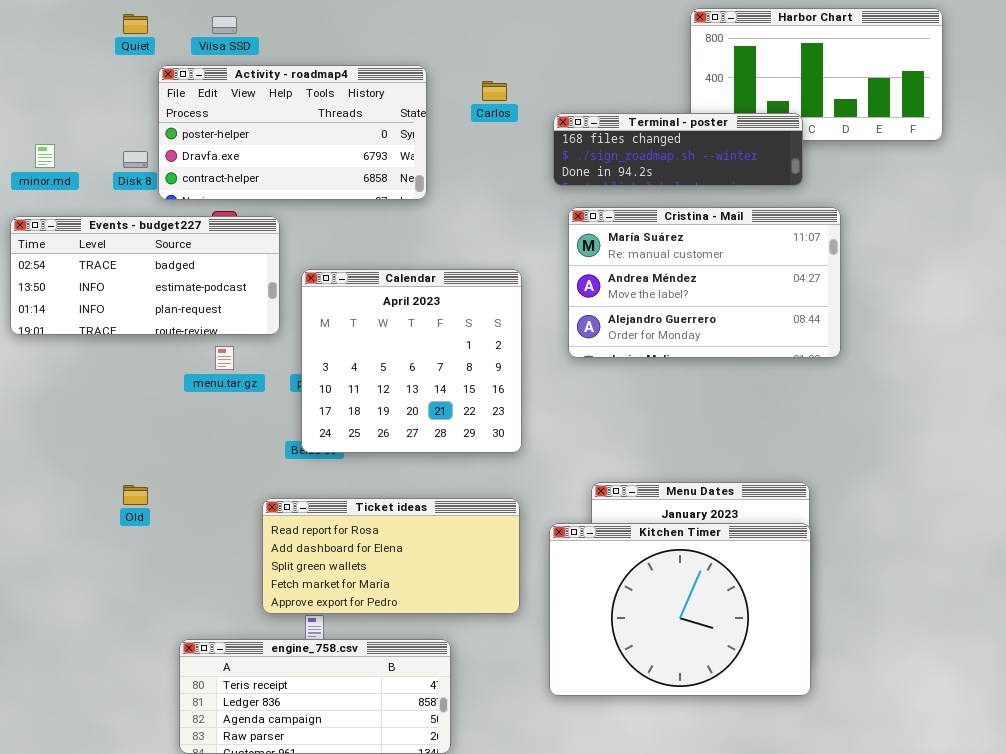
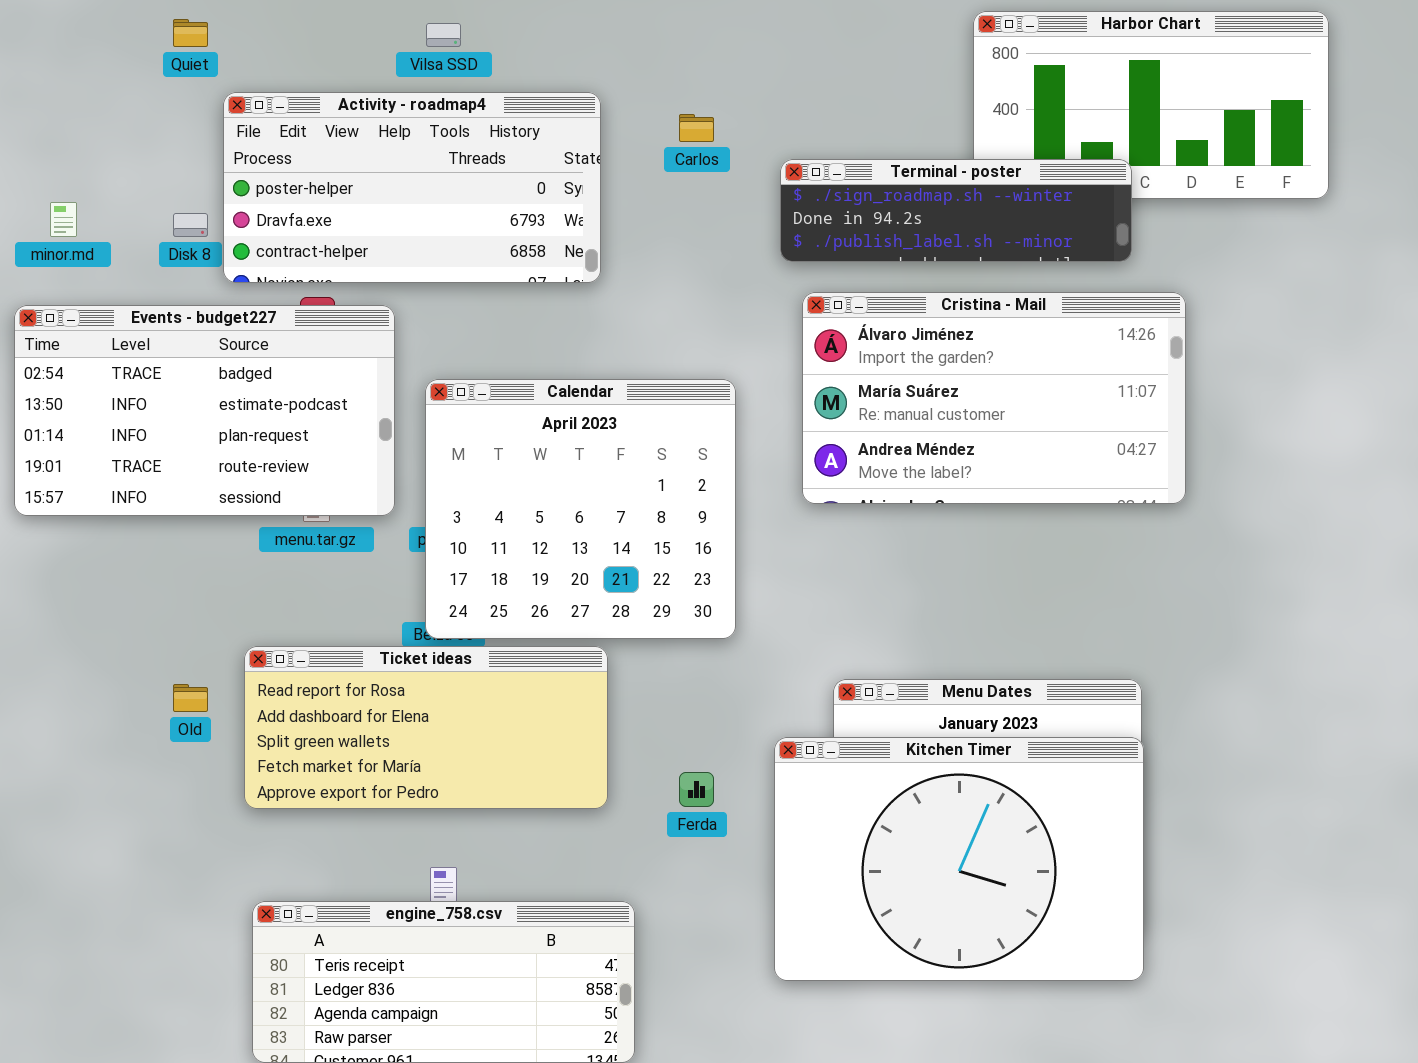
Vilsa SSD: [212,16,237,34] -> [426,23,461,47], moved
Terminal - poster: [553,113,803,186] -> [780,159,1132,262], scrolled down 1 row
Cristina - Mail: [568,207,841,358] -> [802,292,1186,504], scrolled up 1 row
Events - budget227: [10,216,280,335] -> [14,305,395,516], resized
Ticket ideas: [262,498,520,614] -> [244,646,608,809], moved

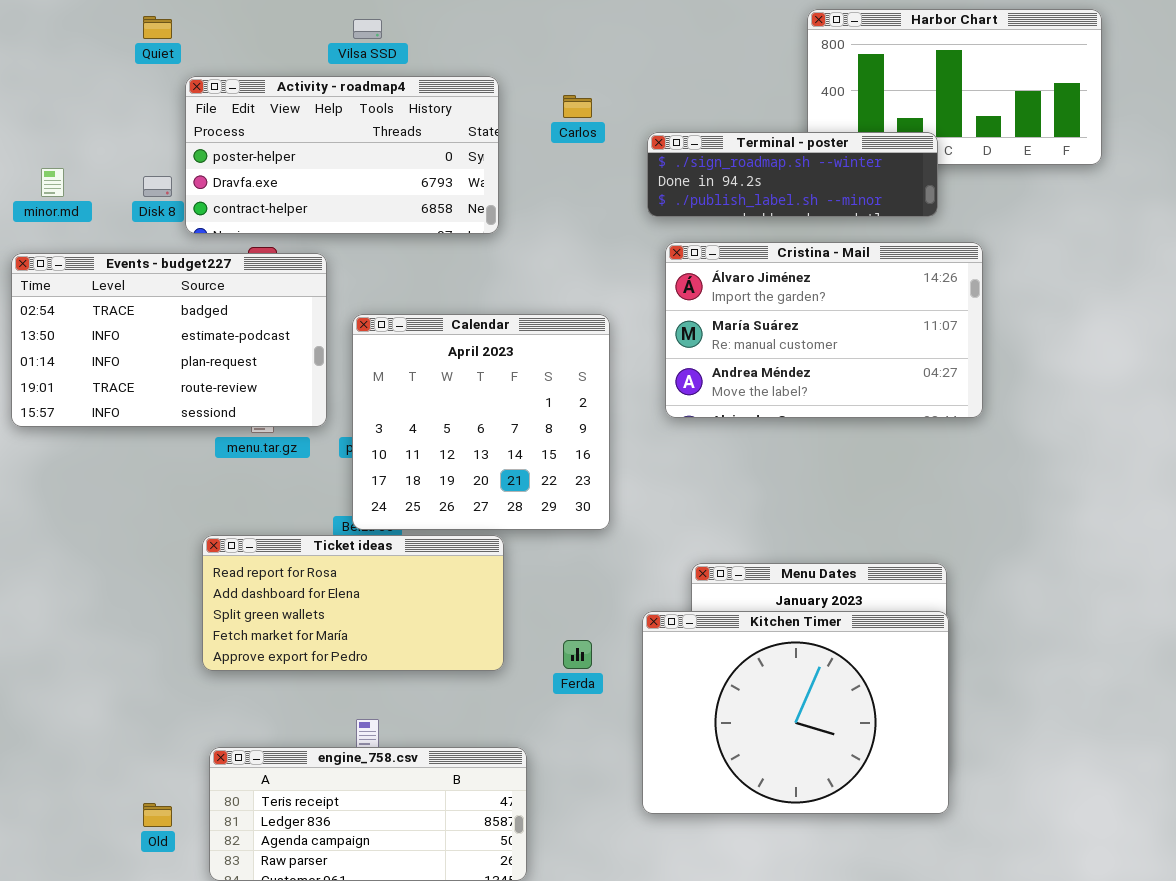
Old: [173,684,208,712] -> [143,803,172,827], moved

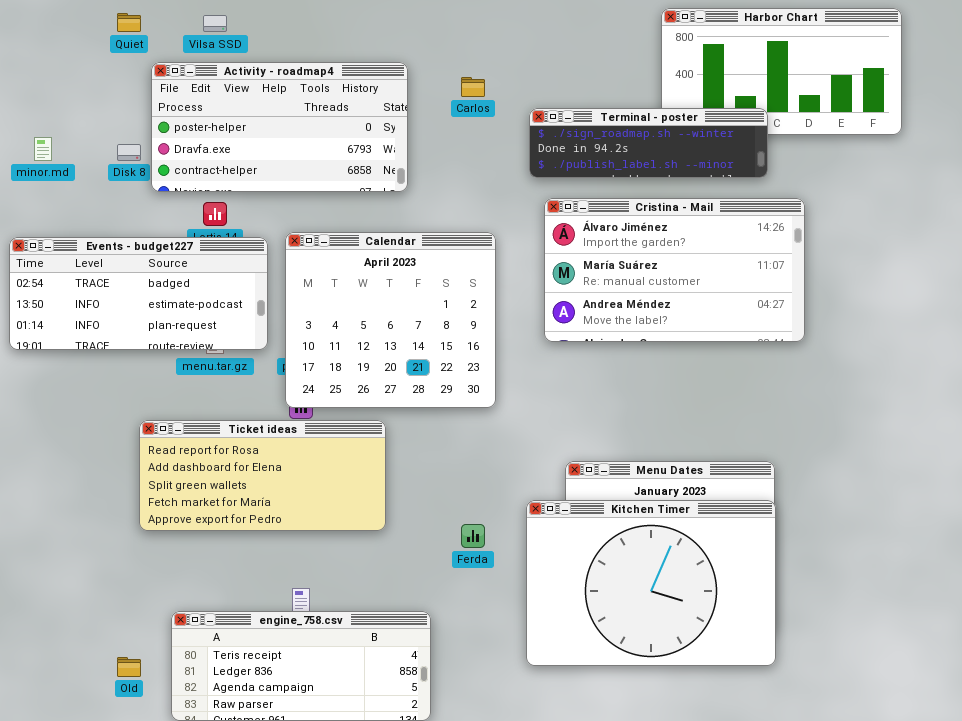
Vilsa SSD: [353,19,382,39] -> [203,15,227,32], moved
Events - budget227: [11,253,327,427] -> [9,237,268,350], resized
Calendar: [352,314,610,530] -> [285,232,496,408], moved
Ticket ideas: [202,535,504,671] -> [139,420,386,531], moved

